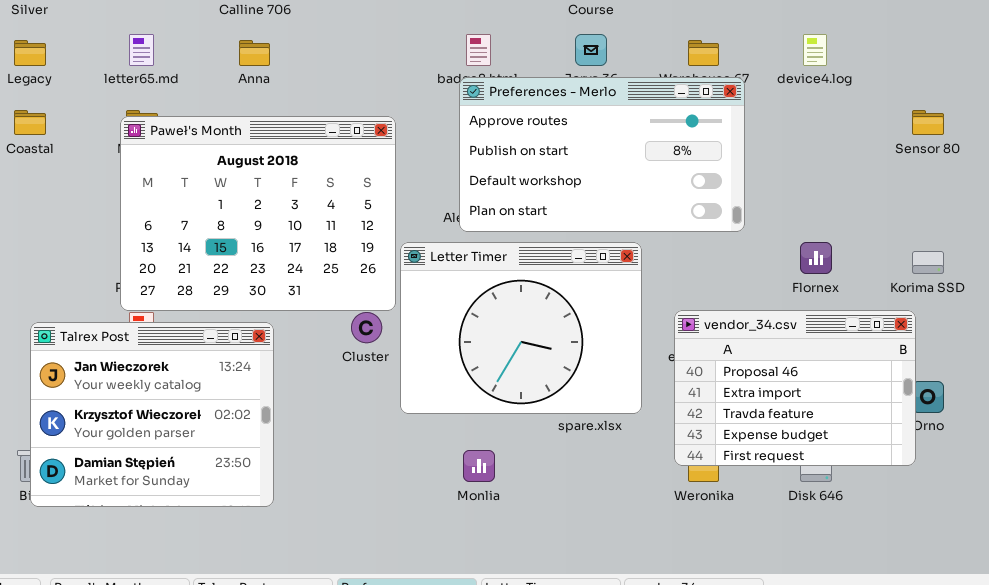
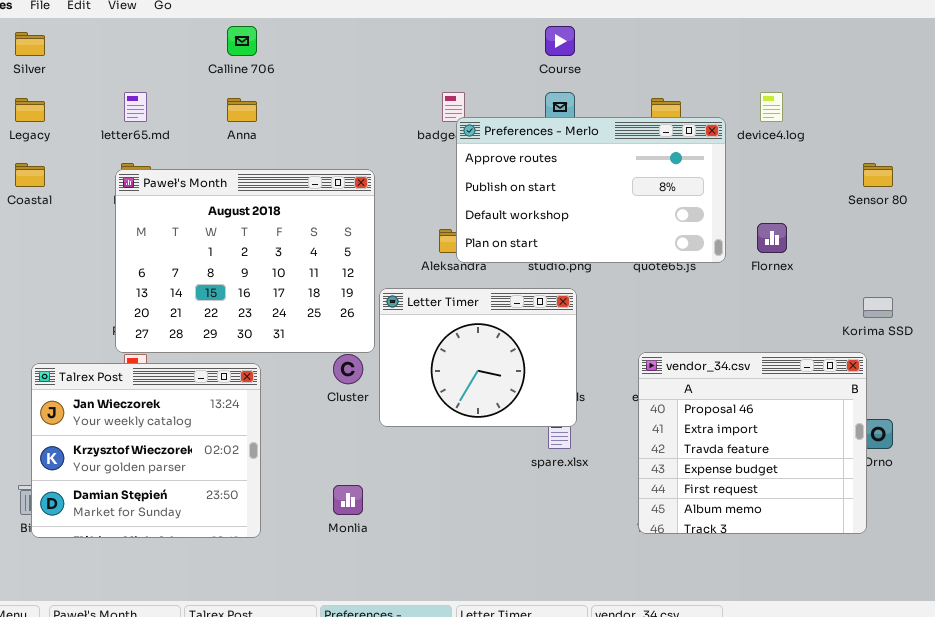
Preferences - Merlo: [459,77,745,232] -> [456,117,726,263], moved
Letter Timer: [400,242,642,414] -> [379,288,577,427], resized
Flornex: [800,242,832,274] -> [757,223,787,253], moved
vendor_34.csv: [674,310,916,466] -> [638,352,867,534], resized
Monlia: [463,450,495,482] -> [333,485,363,515], moved

